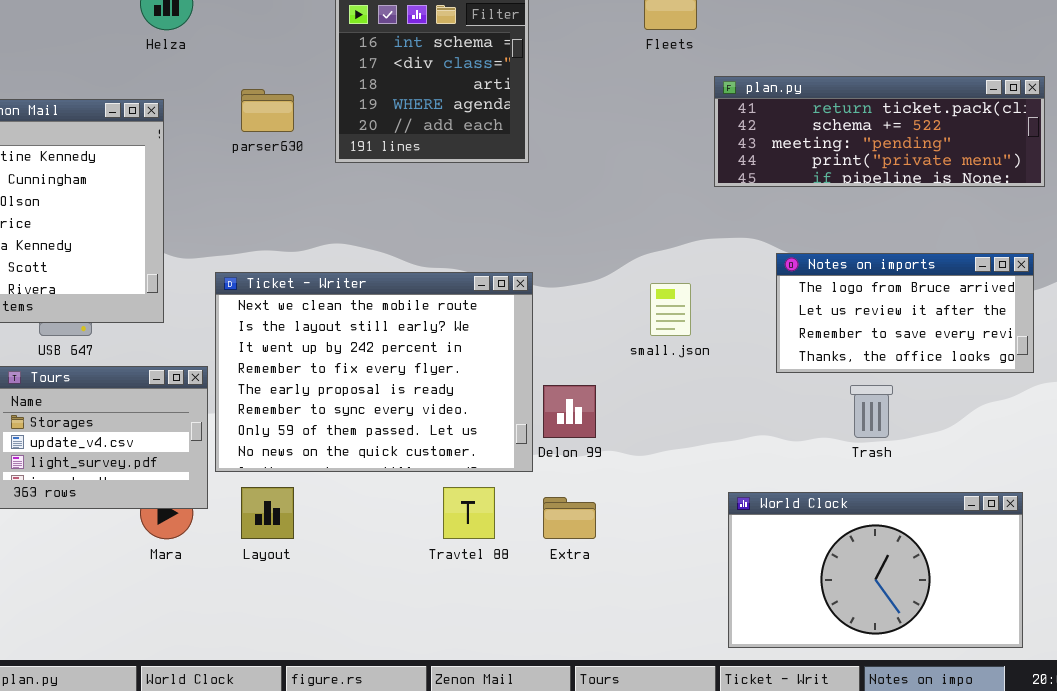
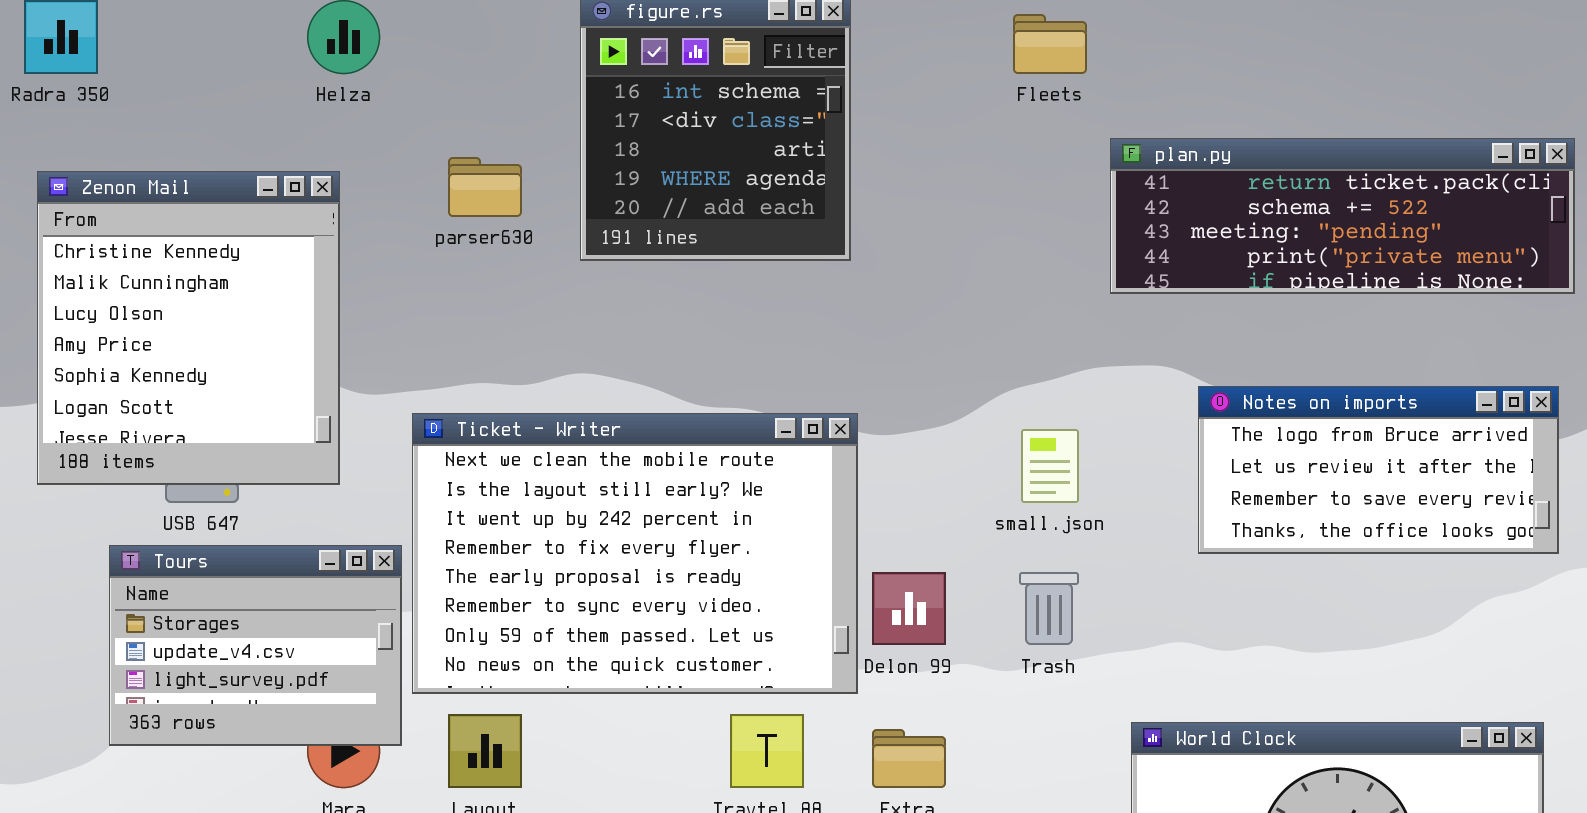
Trash: [850,385,893,438] -> [1019,572,1079,645], moved

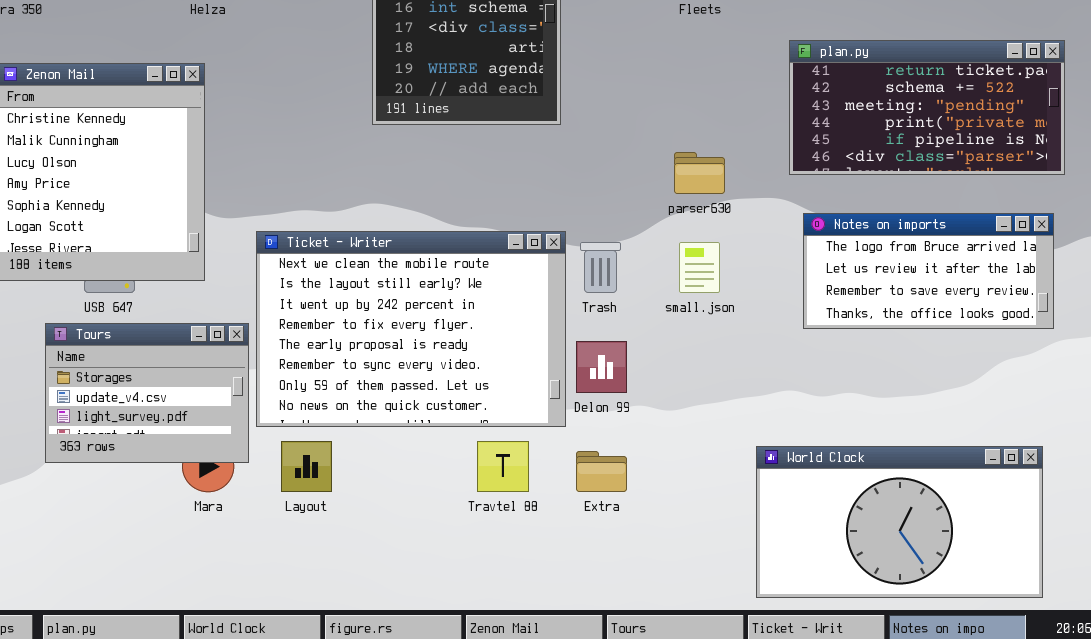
plan.py: [1110,138,1575,294] -> [789,40,1065,175], resized
parser630: [448,157,522,217] -> [674,152,725,194], moved
Trash: [1019,572,1079,645] -> [580,242,621,293], moved

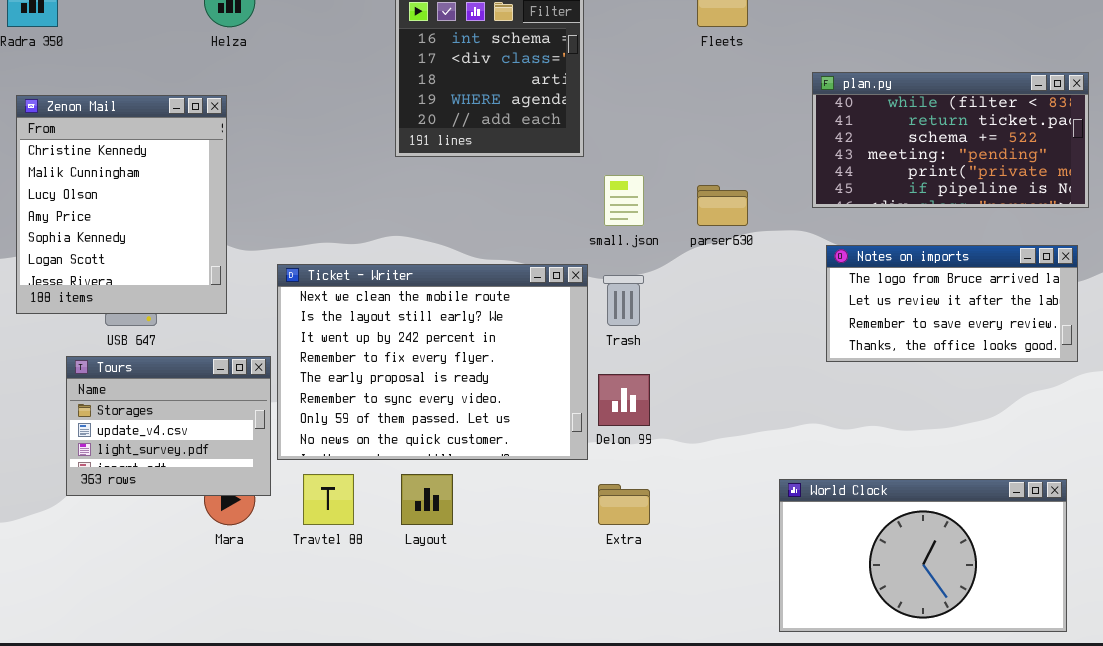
plan.py: [789,40,1065,175] -> [812,72,1089,208], scrolled up 1 row
small.json: [679,242,720,293] -> [604,175,644,226], moved
Layout: [281,441,332,492] -> [401,474,453,525], moved
Travtel 88: [477,441,529,492] -> [303,474,354,525], moved

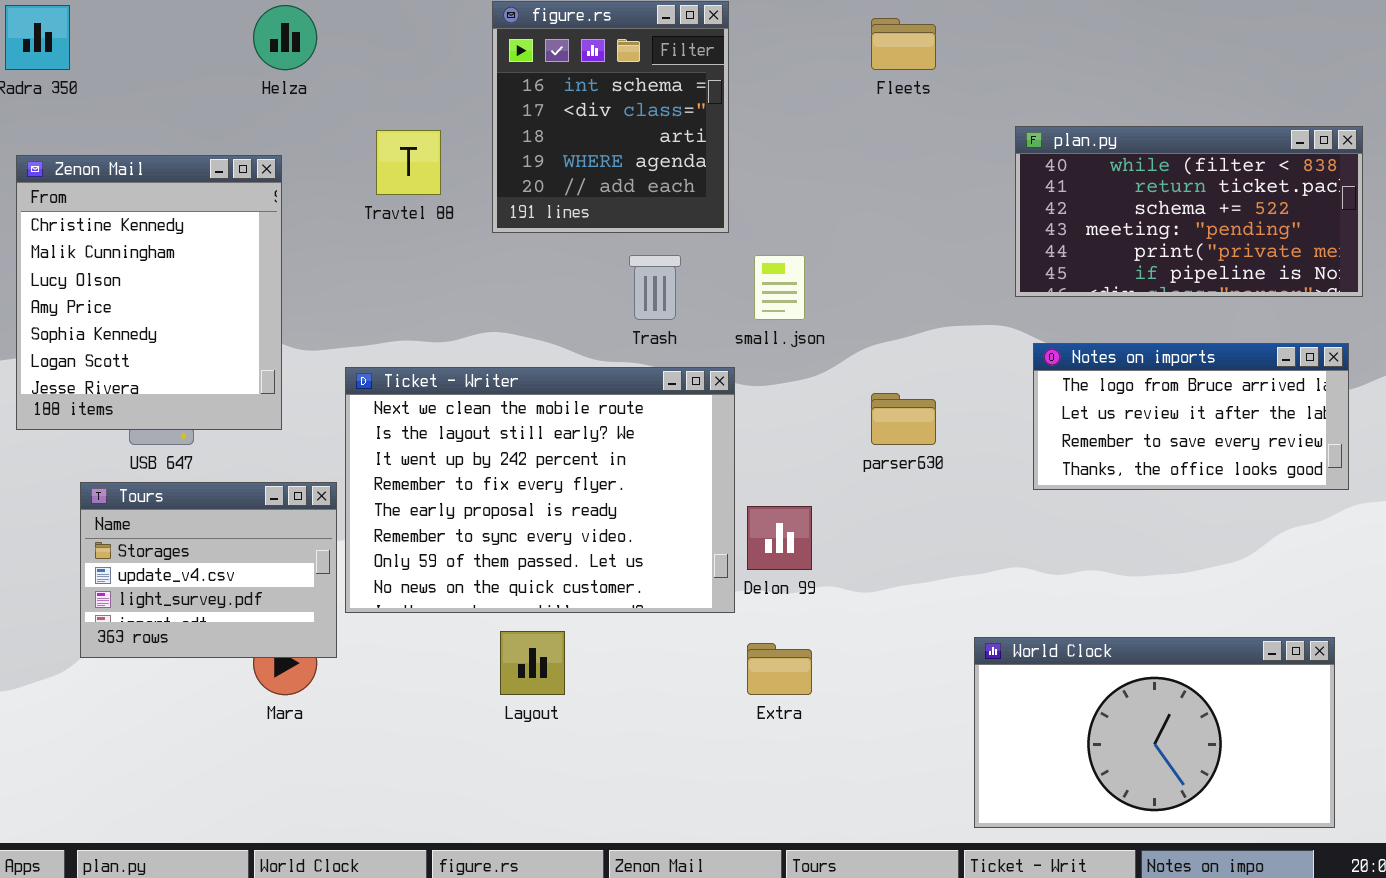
parser630: [697,185,748,226] -> [871,393,936,445], moved
Trash: [603,275,644,326] -> [629,255,681,320], moved
Travtel 88: [303,474,354,525] -> [376,130,441,195], moved

